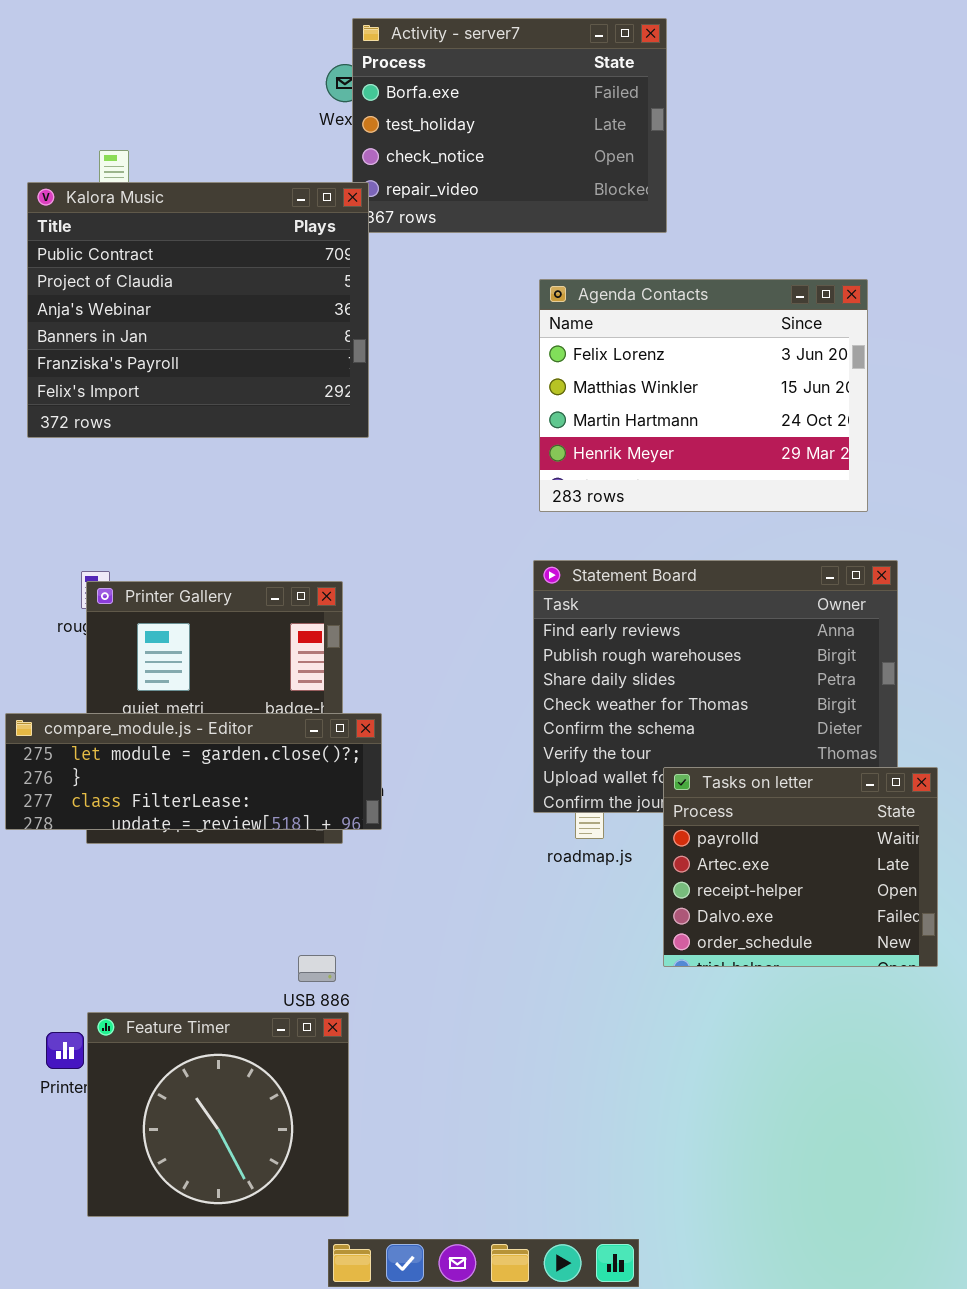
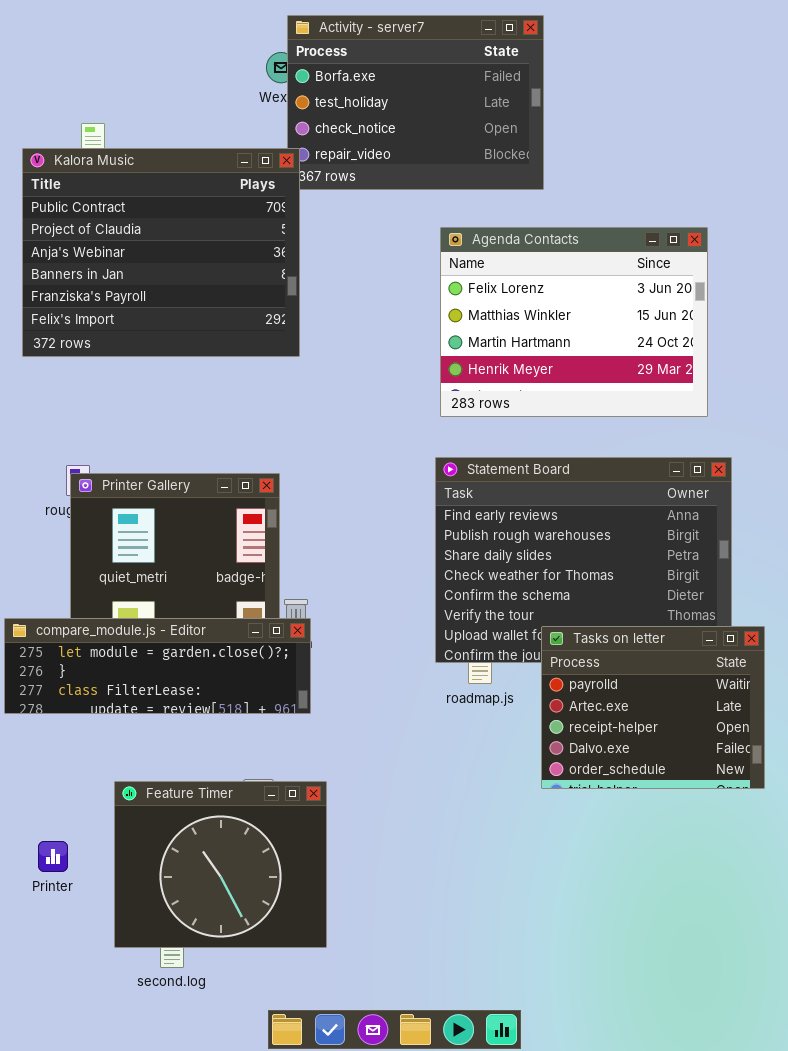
compare_module.js - Editor: [5,713,382,830] -> [4,618,311,714], moved
Feature Timer: [87,1012,349,1217] -> [114,781,327,948], moved

